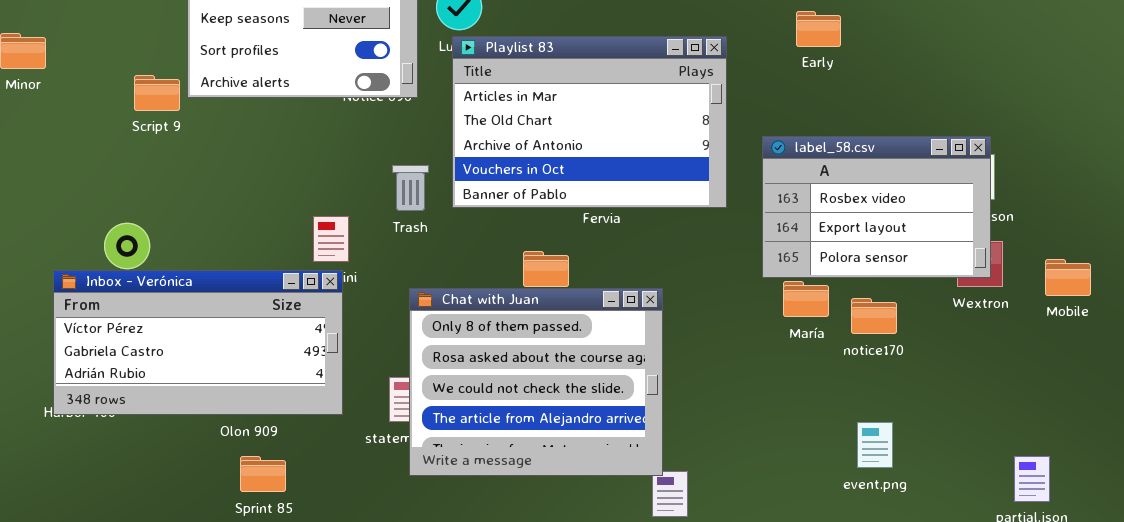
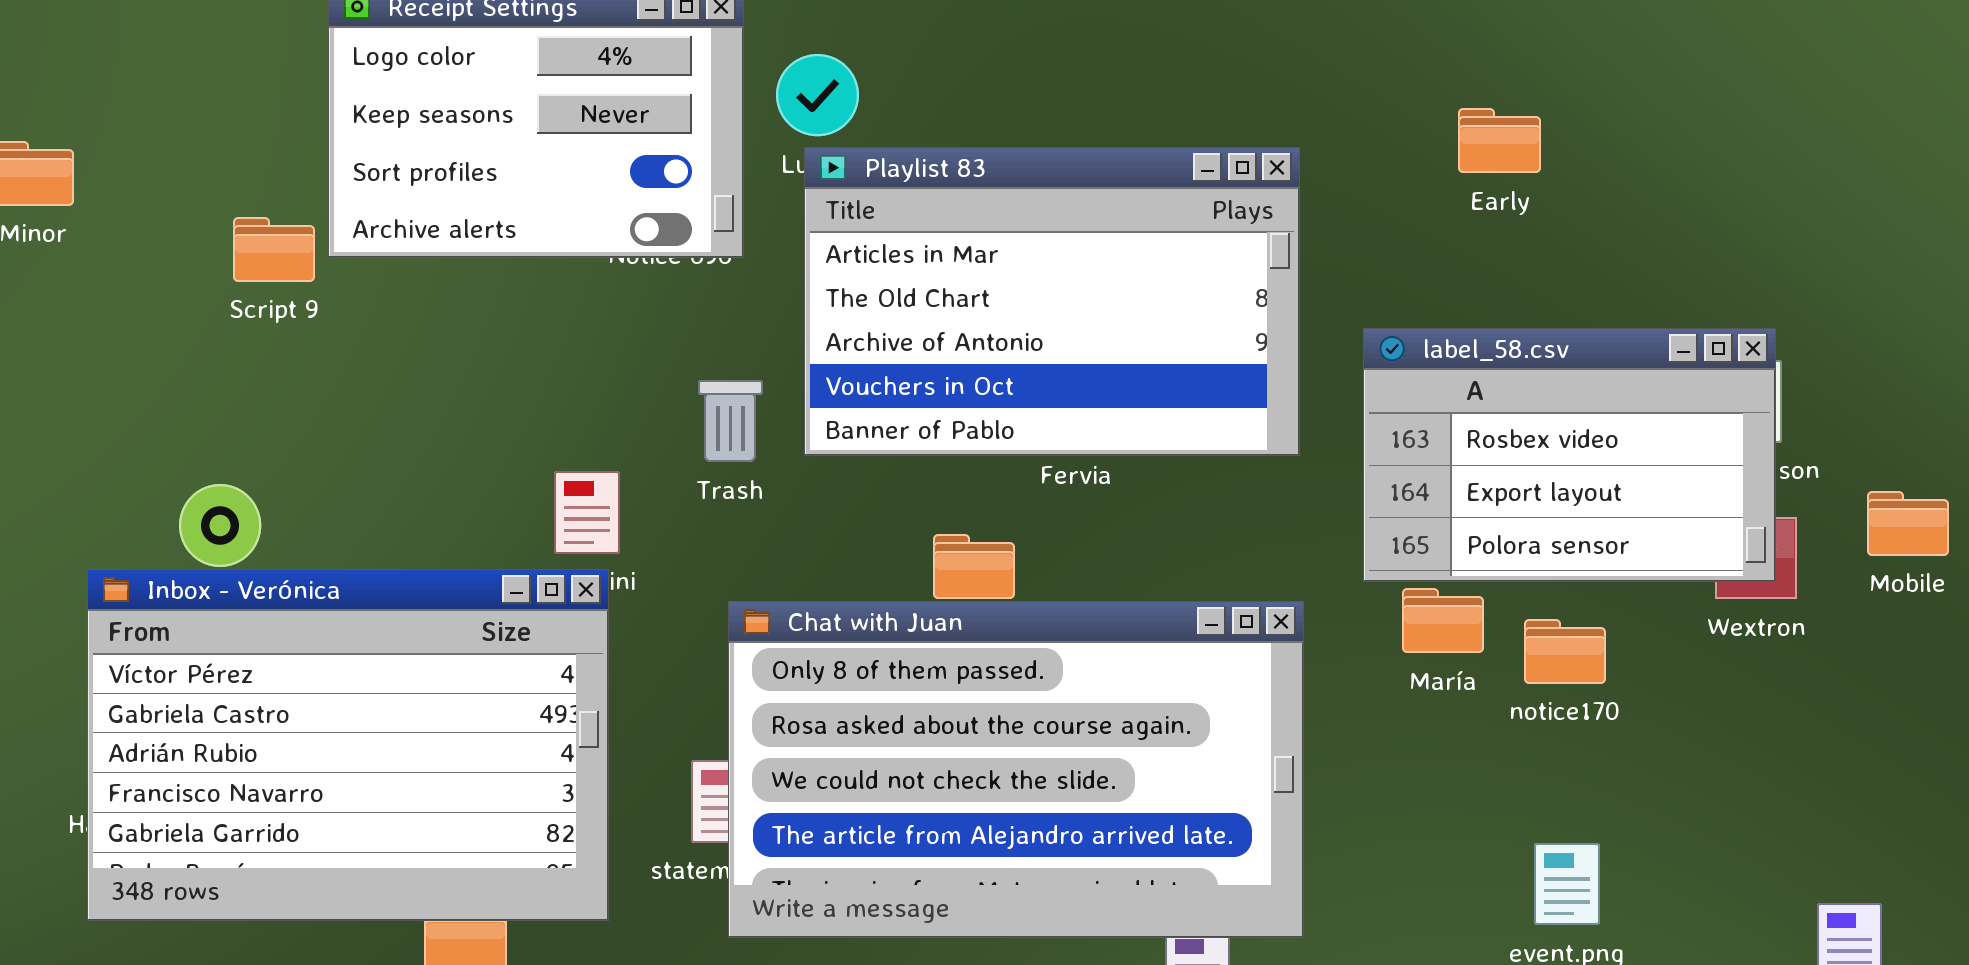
Early: [796,11,841,47] -> [1458,108,1541,173], moved
Mobile: [1045,259,1091,296] -> [1867,491,1949,556], moved
Inbox - Verónica: [53,270,343,415] -> [87,569,609,921], resized
Chat with Juan: [409,288,663,476] -> [728,601,1304,938], resized

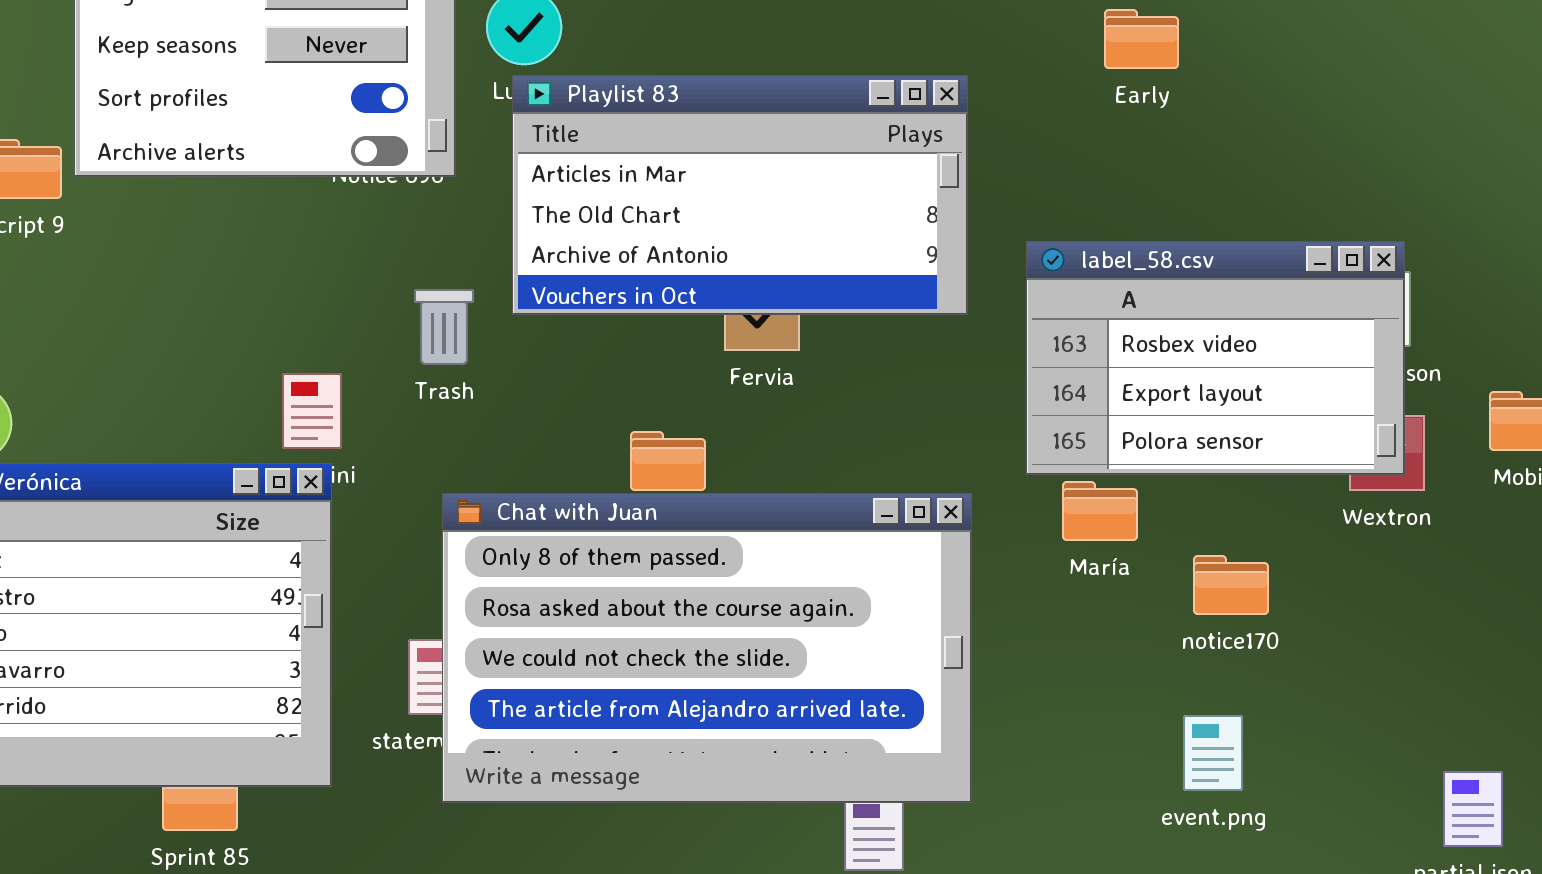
Early: [1458,108,1541,173] -> [1104,9,1179,69], moved
Playlist 83: [804,147,1300,456] -> [512,75,968,315], resized
notice170: [1524,619,1606,684] -> [1193,555,1269,615], moved

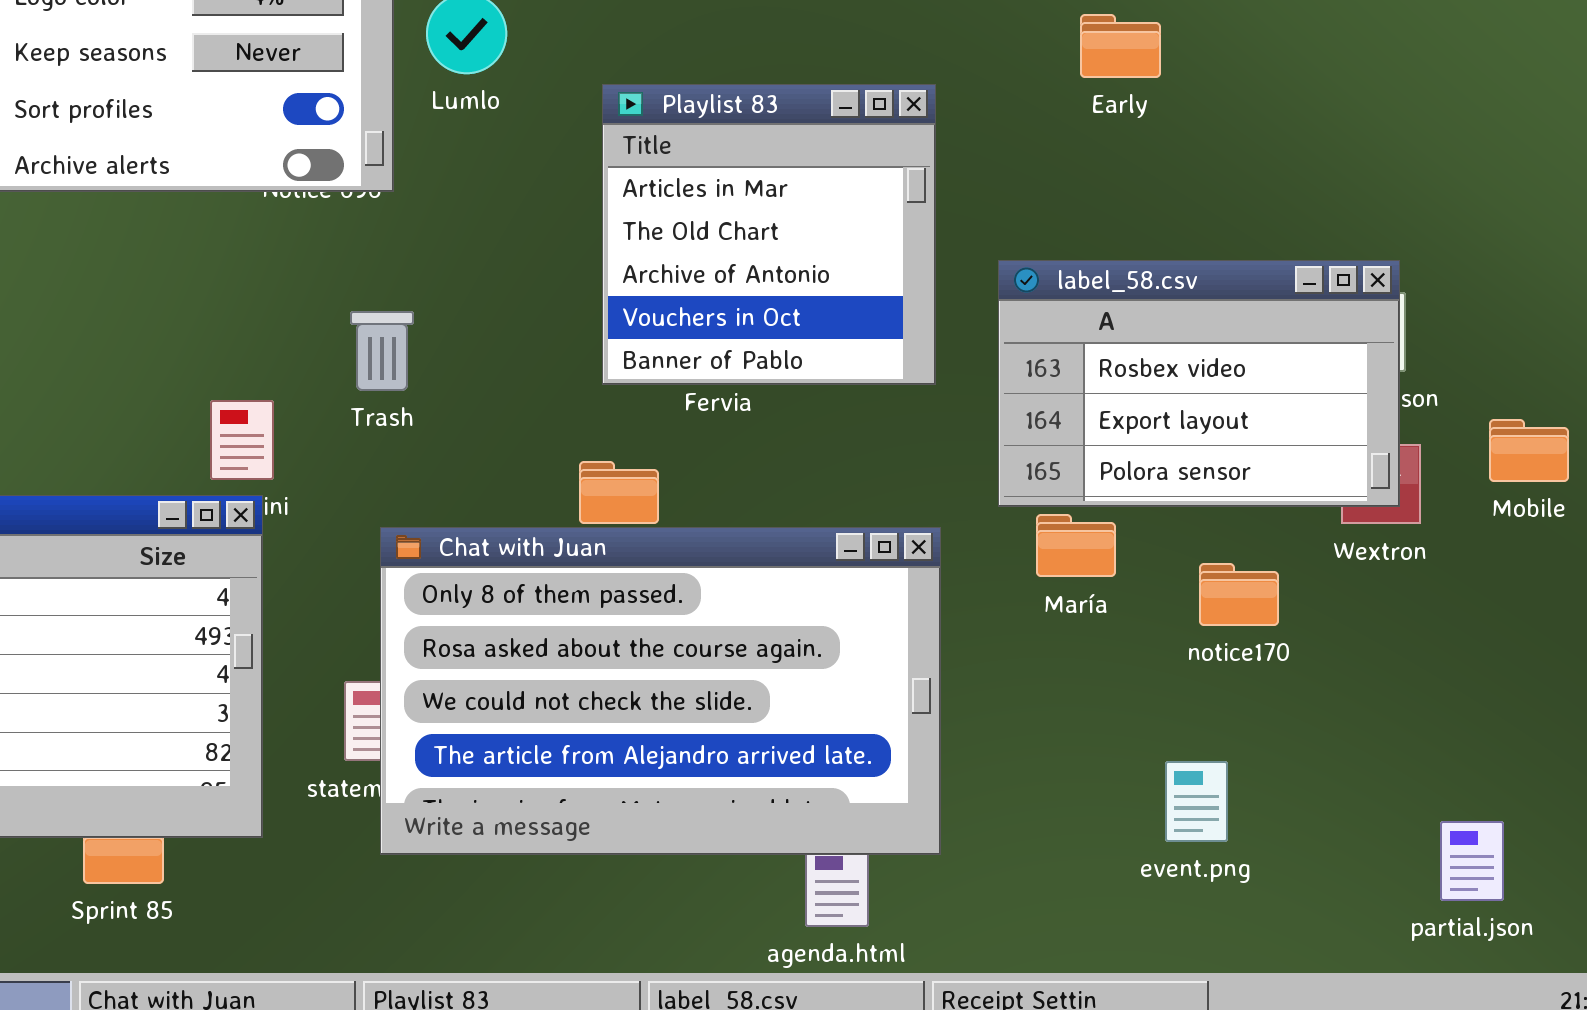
Playlist 83: [512,75,968,315] -> [602,84,936,385], resized
notice170: [1193,555,1269,615] -> [1199,563,1279,626], moved

